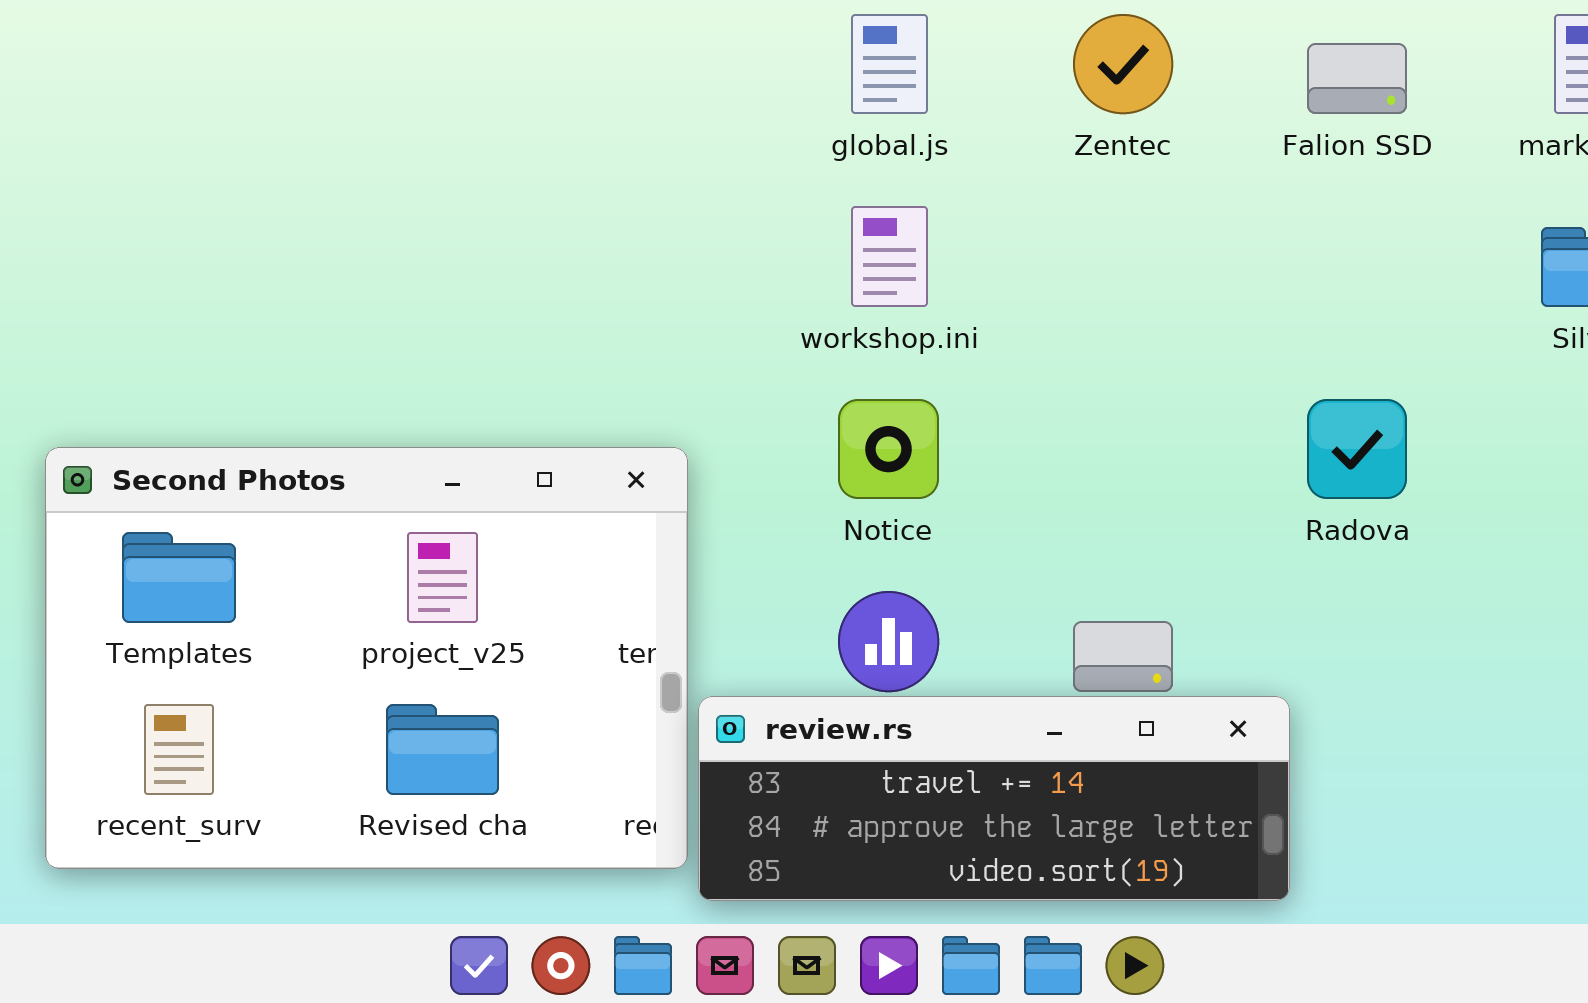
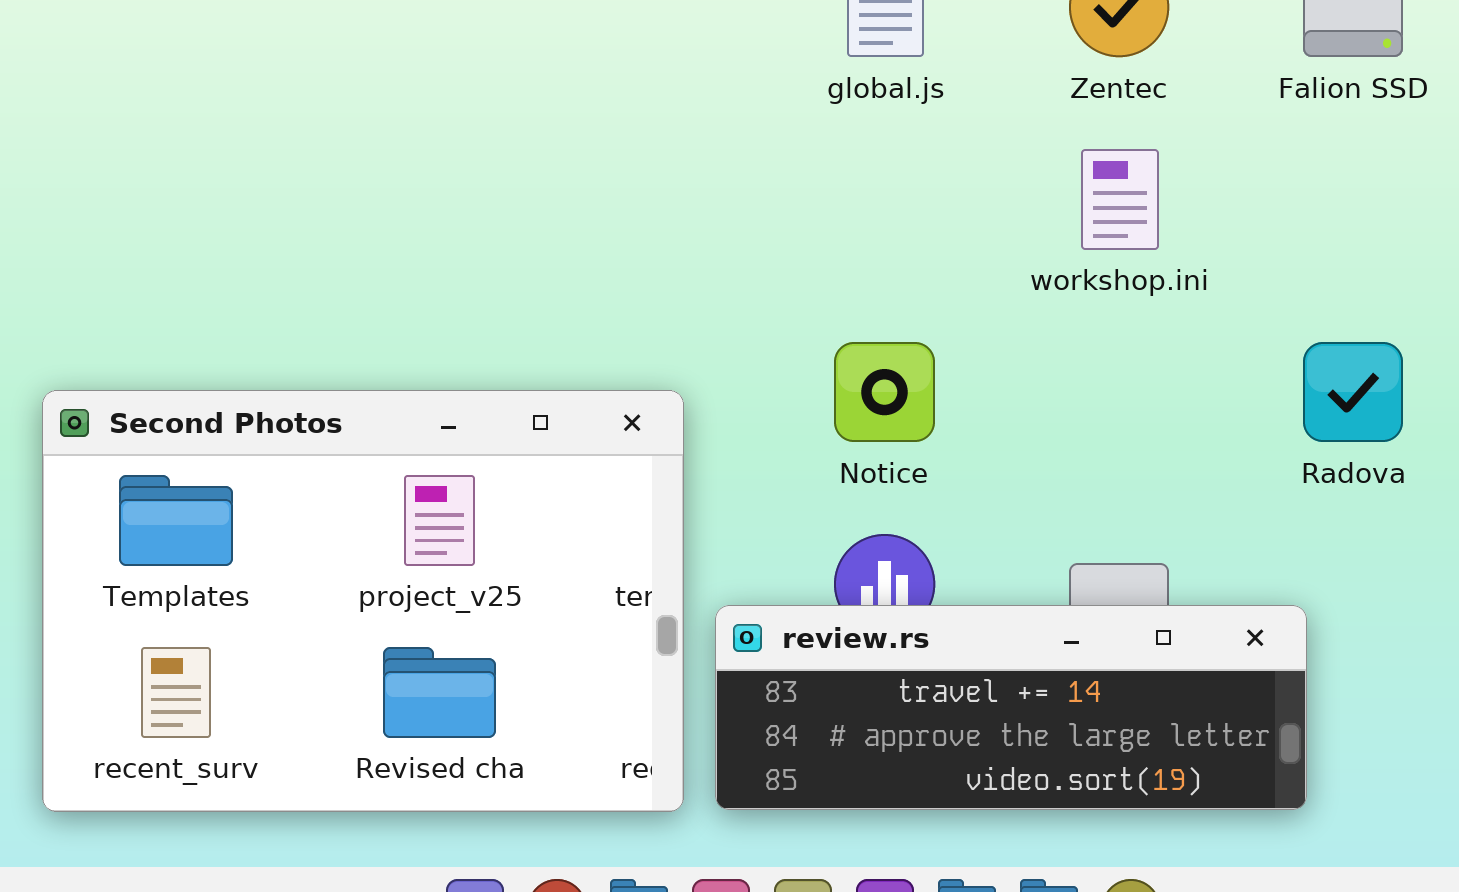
workshop.ini: [851,206,928,307] -> [1081,149,1159,250], moved
review.rs: [698,696,1290,901] -> [715,605,1307,810], moved

